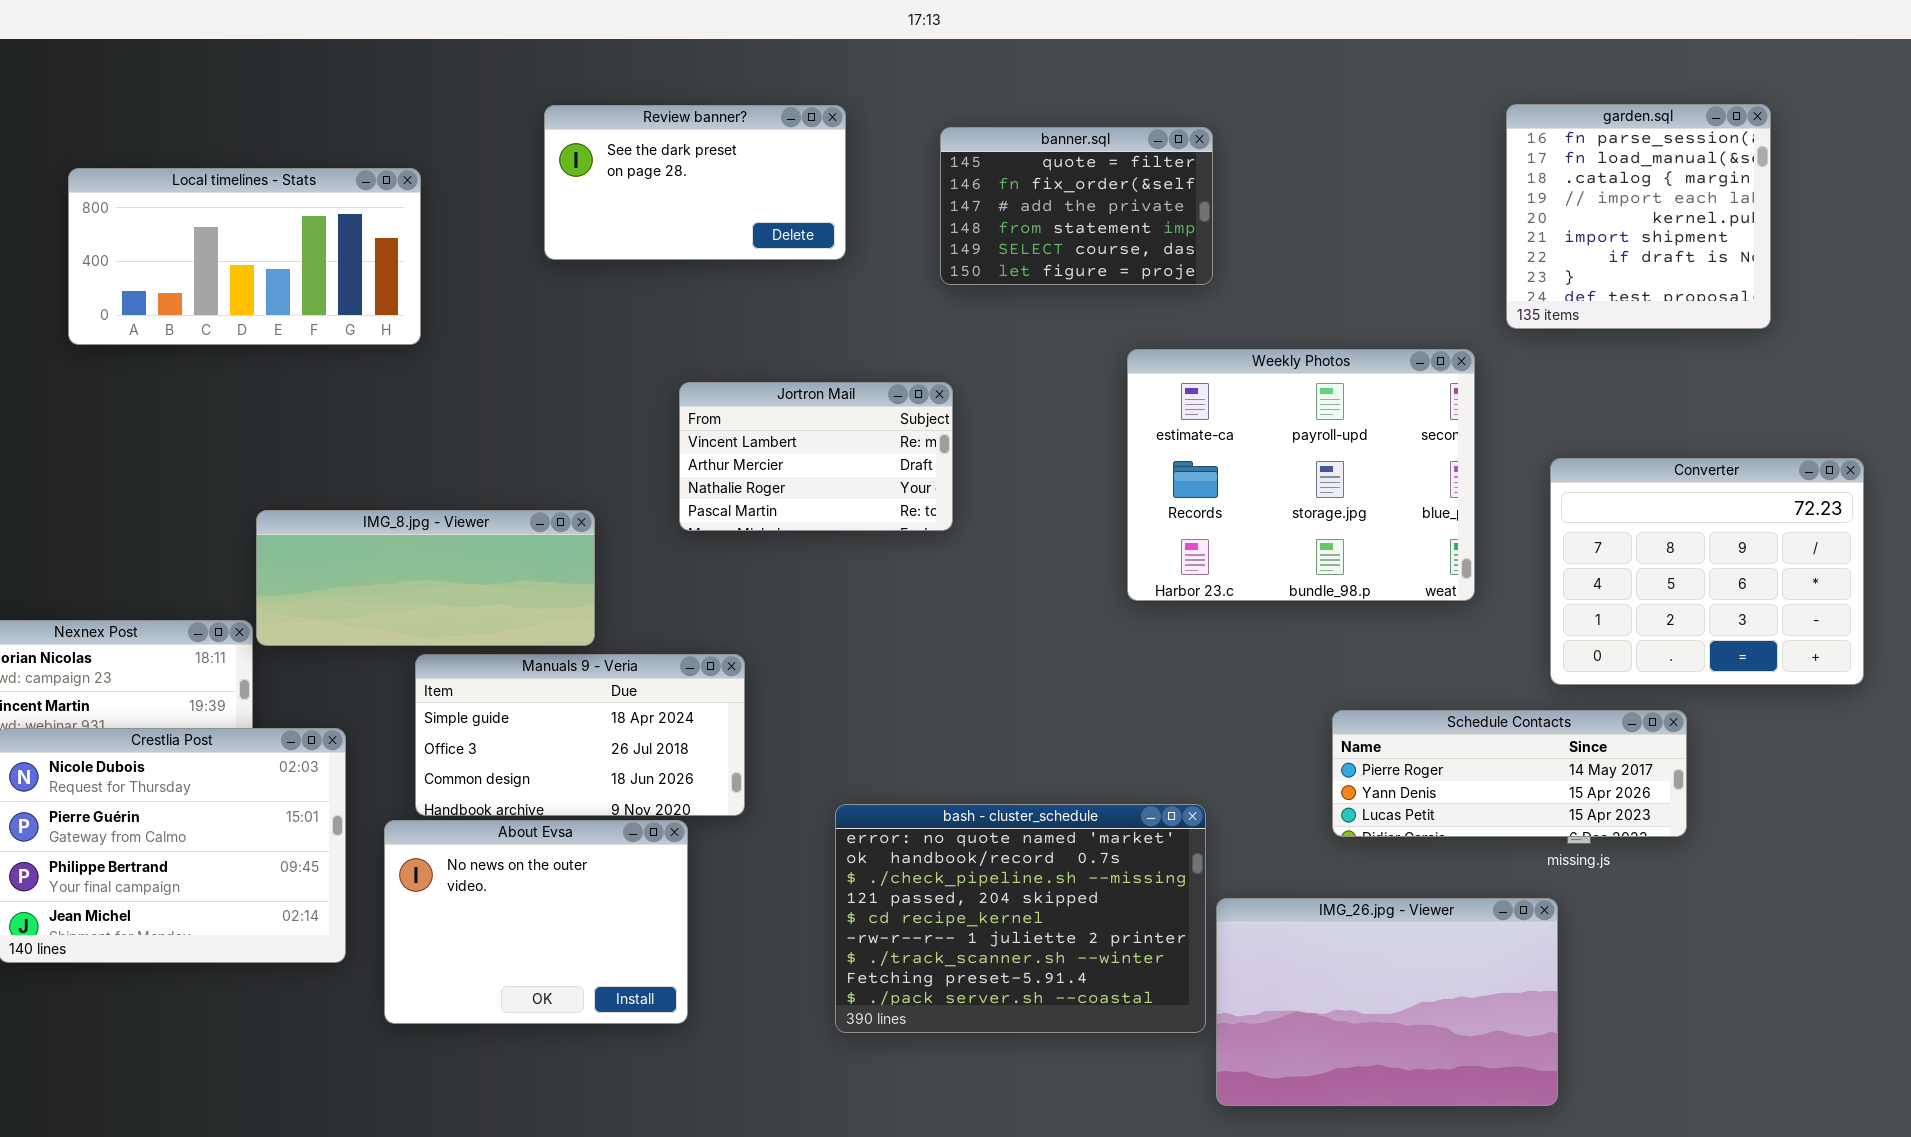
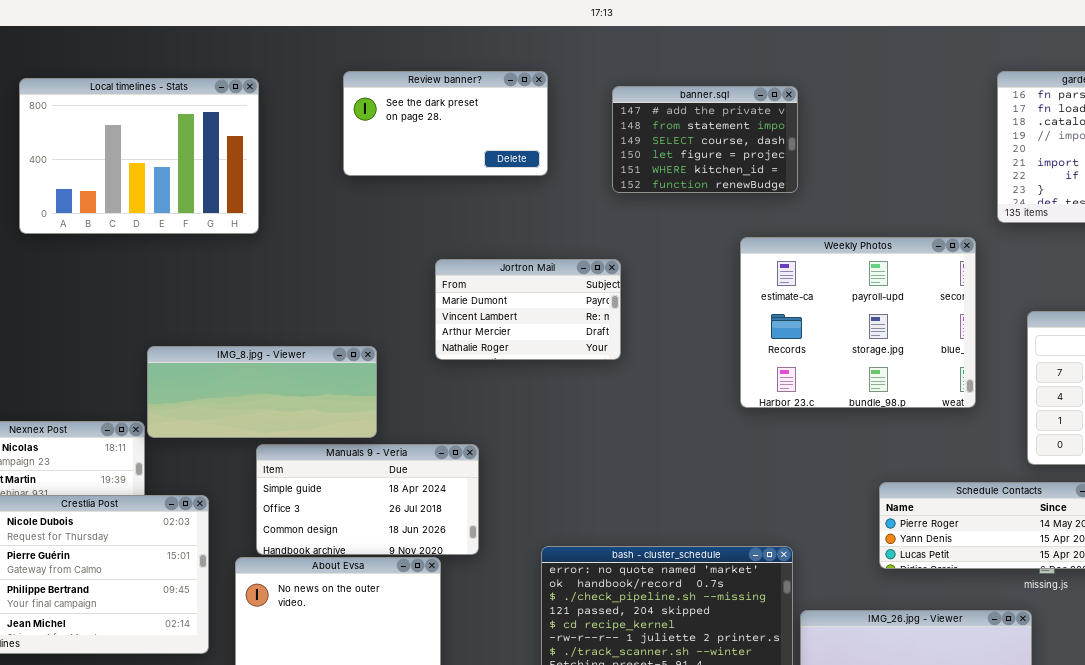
banner.sql: [940,127,1213,285] -> [612,86,798,193], scrolled down 2 rows
Local timelines - Stats: [68,168,421,345] -> [19,78,259,234], resized
Jortron Mail: [679,382,953,531] -> [435,259,621,360], scrolled up 1 row

